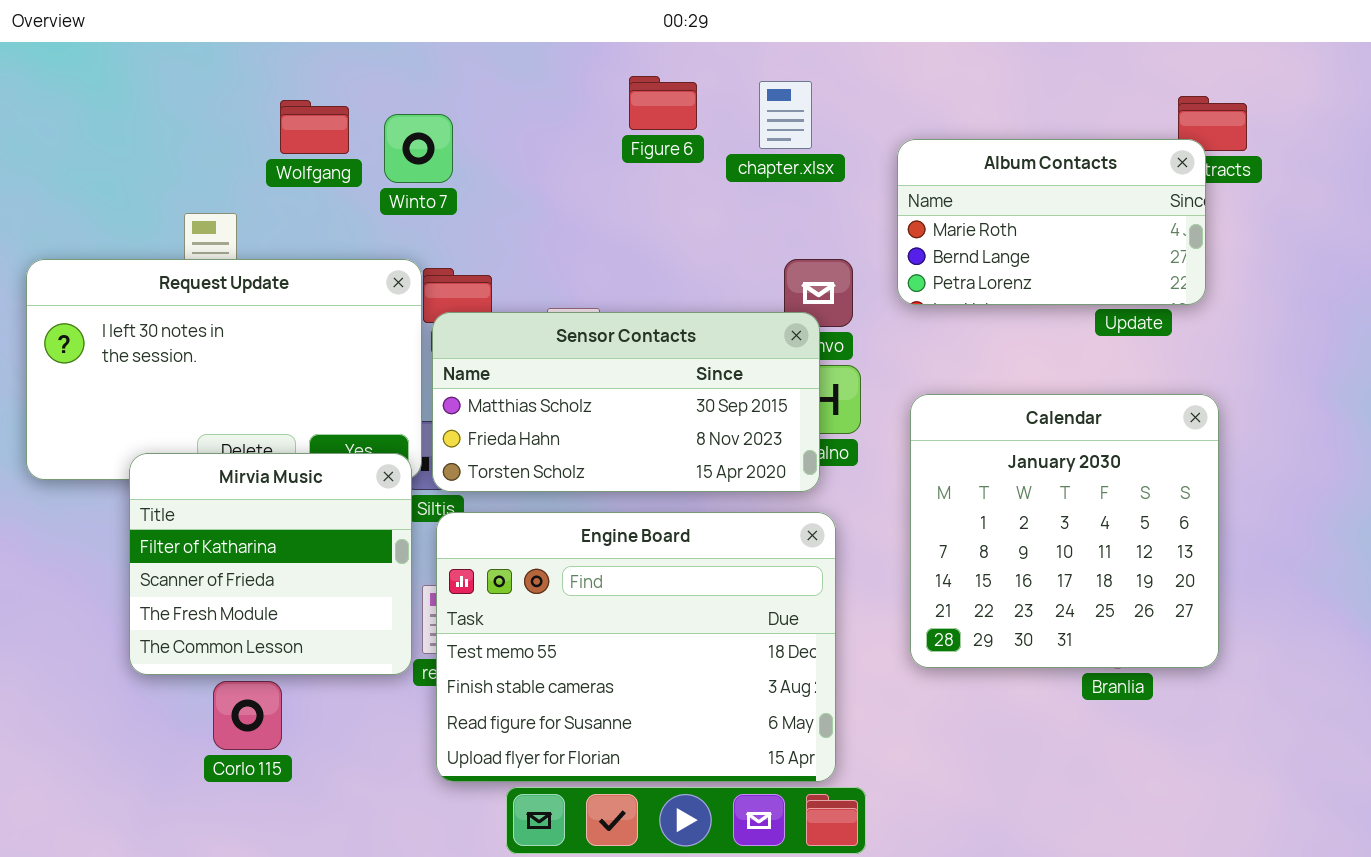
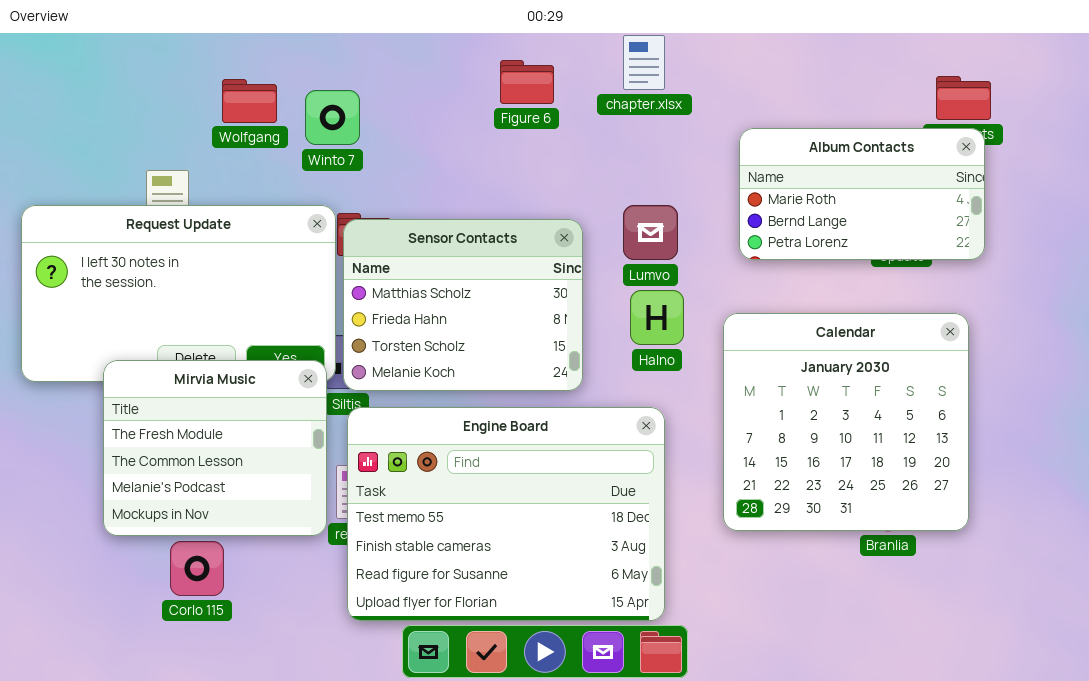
chapter.xlsx: [759,81,812,149] -> [623,35,665,90], moved
Album Contacts: [897,139,1206,305] -> [739,128,985,260], moved
Sensor Contacts: [432,312,820,492] -> [343,219,583,391], resized
Mirvia Music: [129,453,412,675] -> [103,360,327,536], scrolled down 2 rows

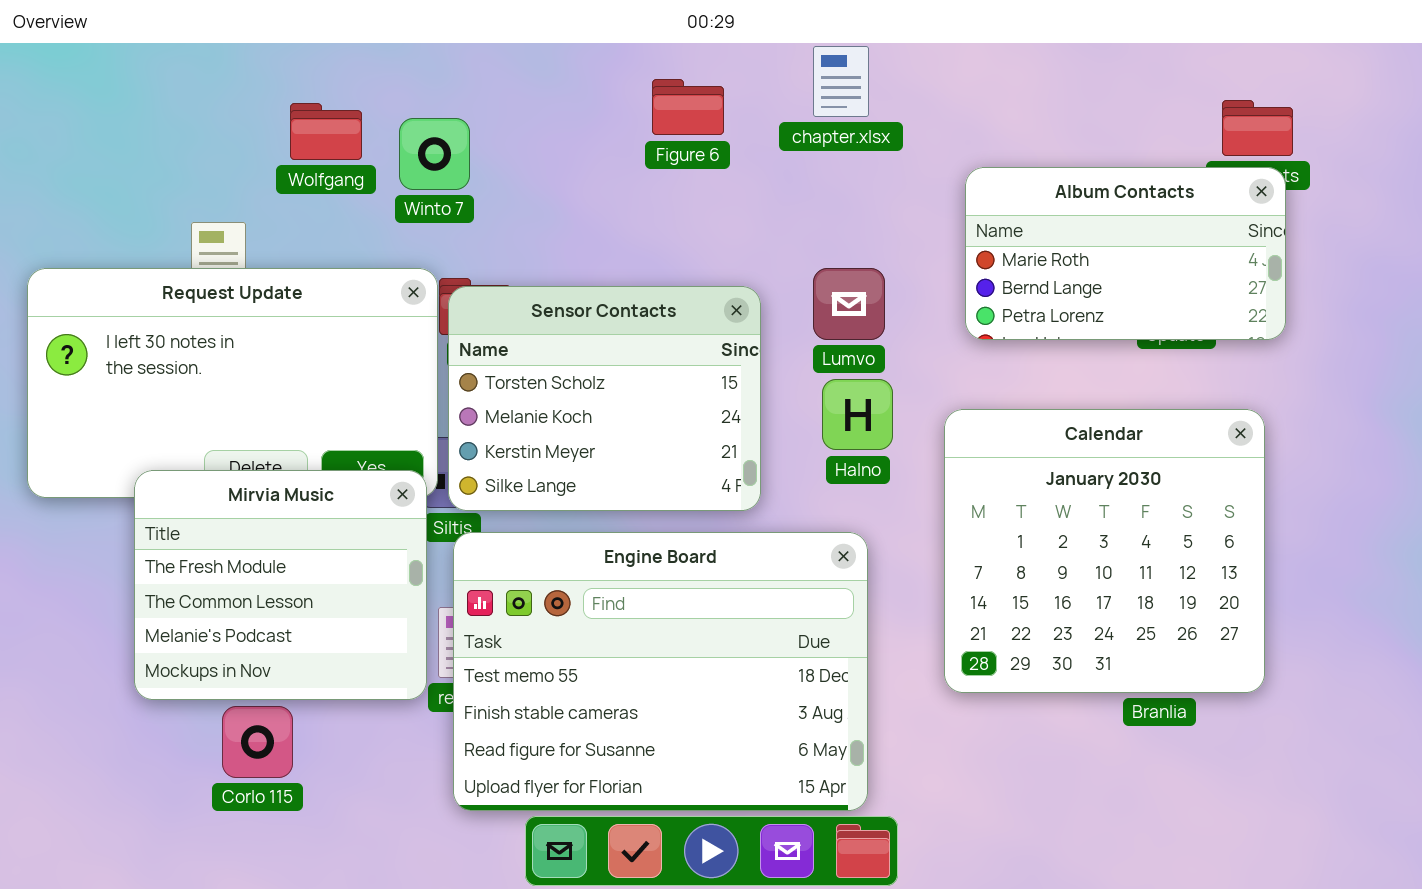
Sensor Contacts: [343,219,583,391] -> [448,286,761,511], scrolled down 2 rows

